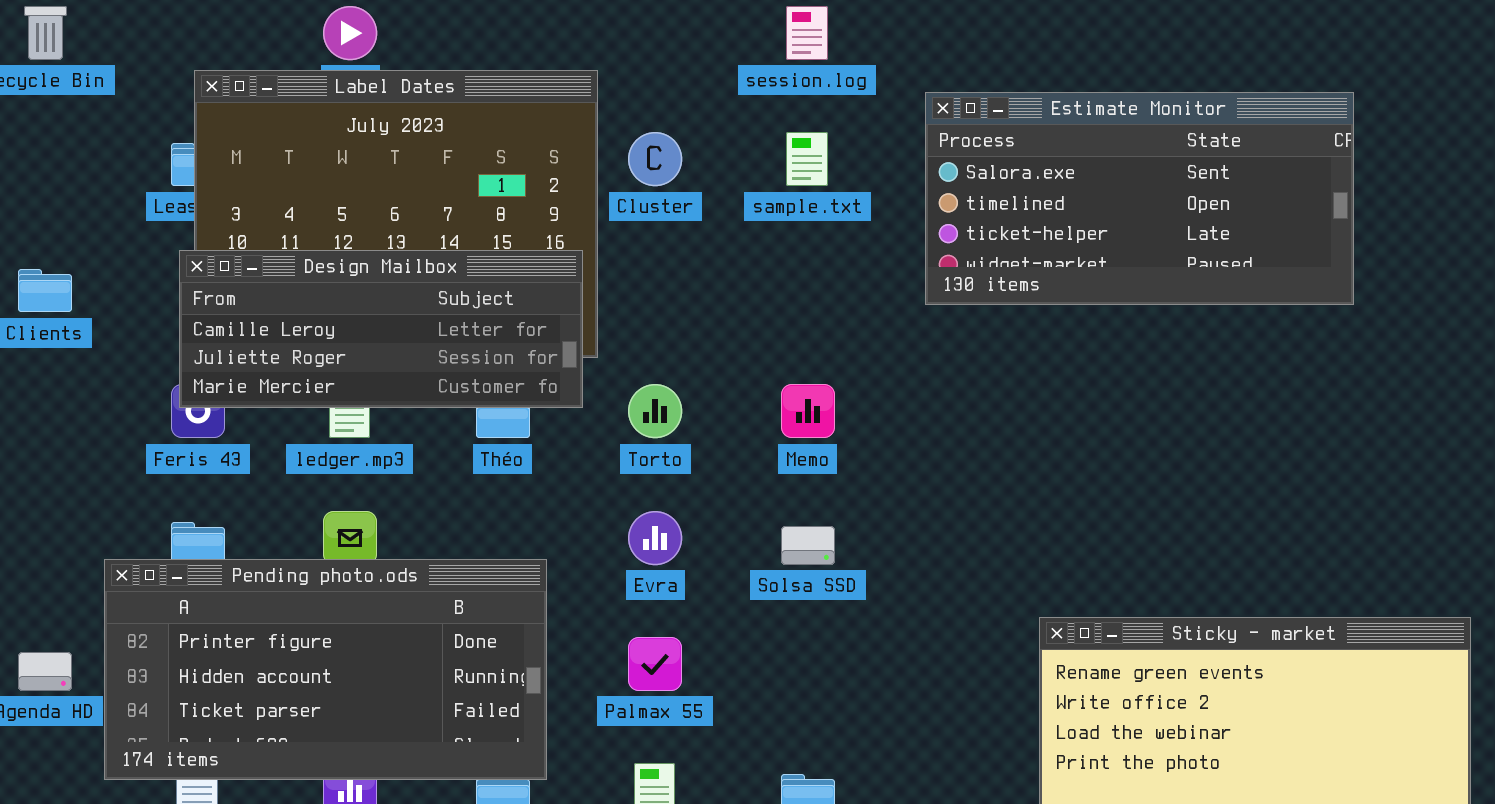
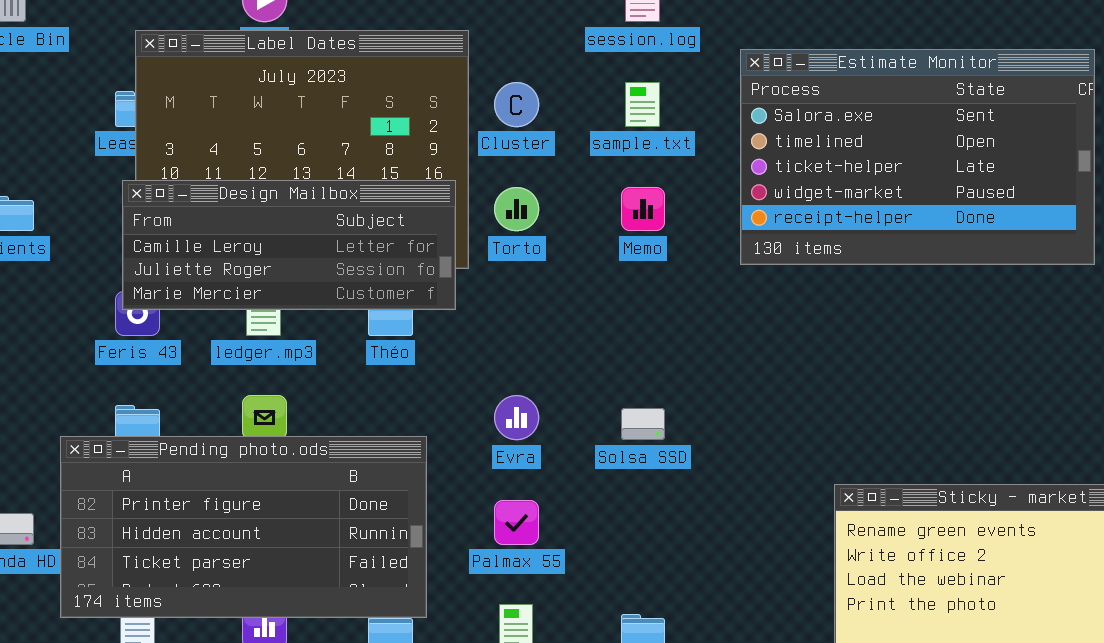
Estimate Monitor: [925,92,1354,305] -> [740,49,1095,265], resized
Torto: [628,384,682,438] -> [494,187,539,231], moved
Memo: [781,384,835,438] -> [621,187,665,231], moved

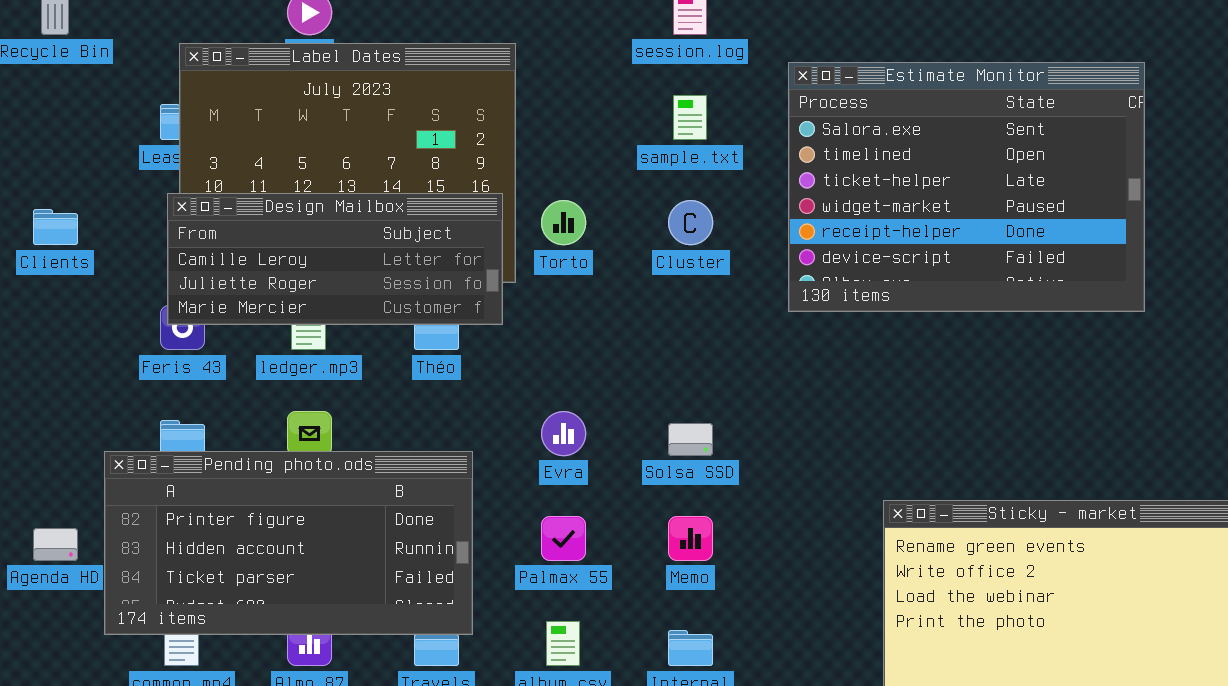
Estimate Monitor: [740,49,1095,265] -> [788,62,1145,312], resized
Cluster: [494,82,539,127] -> [668,200,713,245], moved
Memo: [621,187,665,231] -> [668,516,713,561], moved

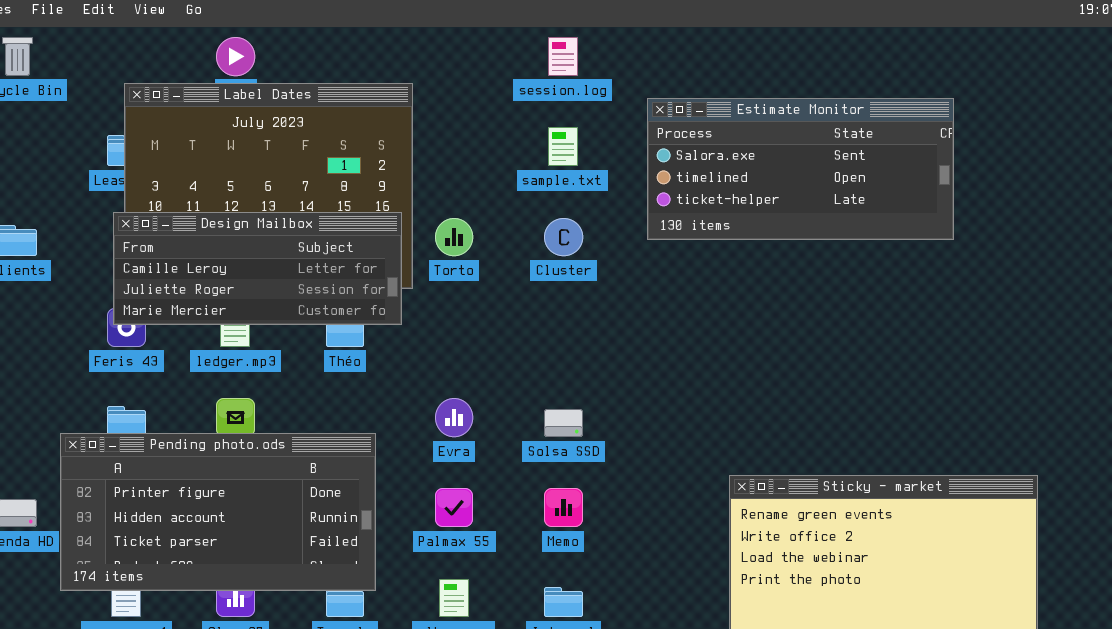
Estimate Monitor: [788,62,1145,312] -> [647,98,954,240], resized

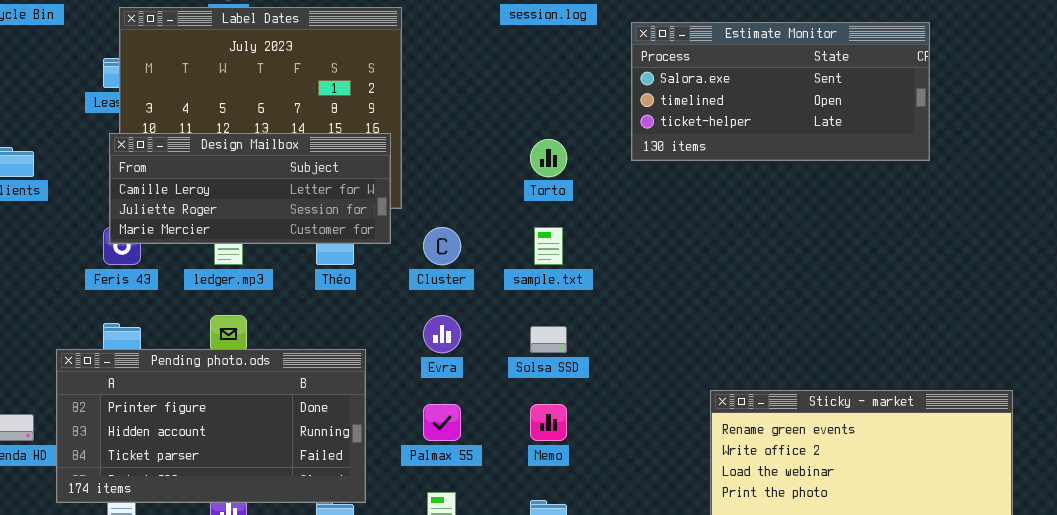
sample.txt: [548,127,578,166] -> [534,227,563,265], moved
Torto: [435,218,473,256] -> [530,139,567,177], moved
Cluster: [544,218,583,256] -> [423,227,461,265], moved

